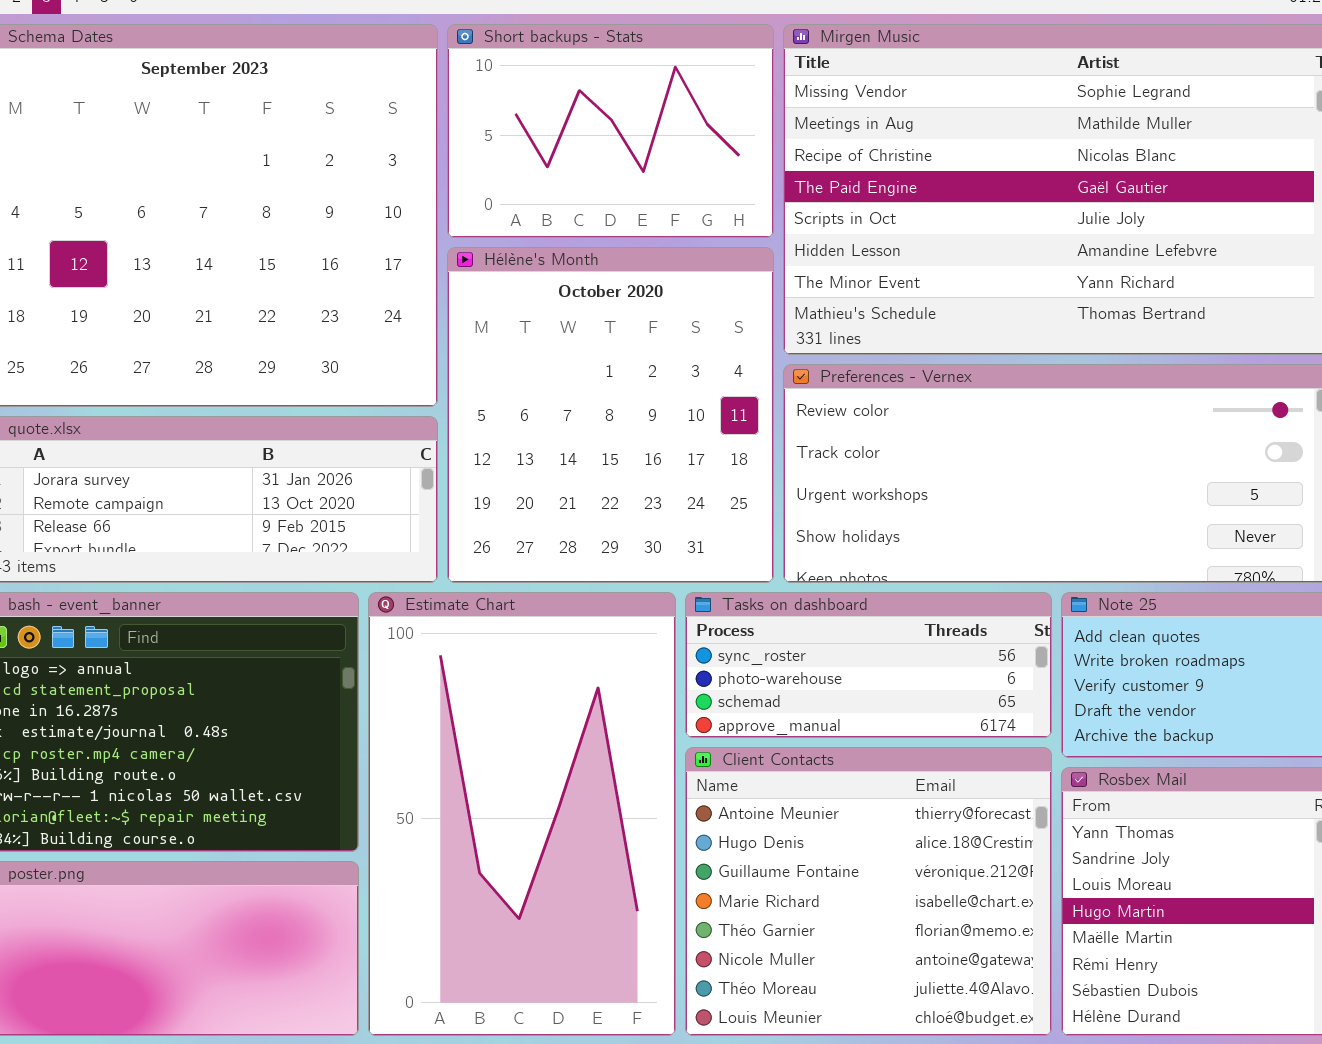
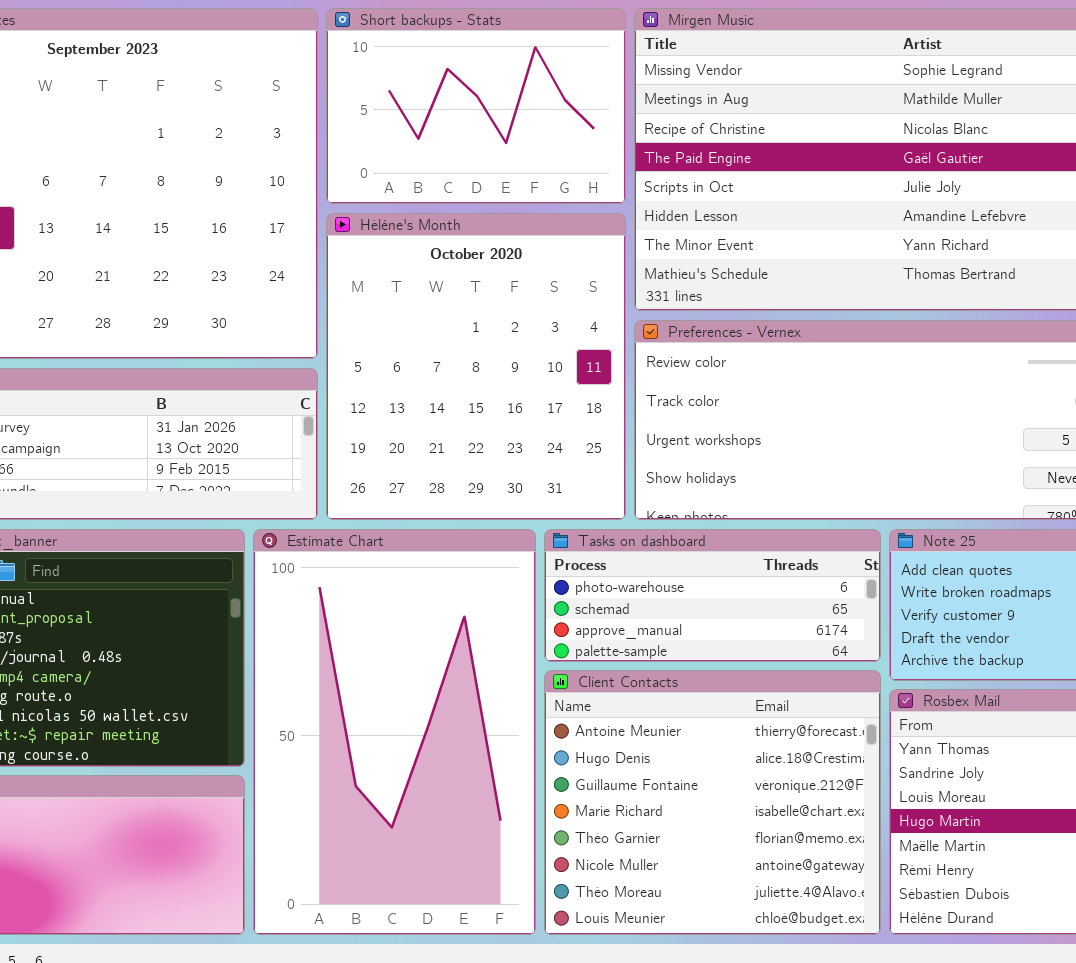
Tasks on dashboard: [685,592,1052,738] -> [544,529,881,662], scrolled down 1 row

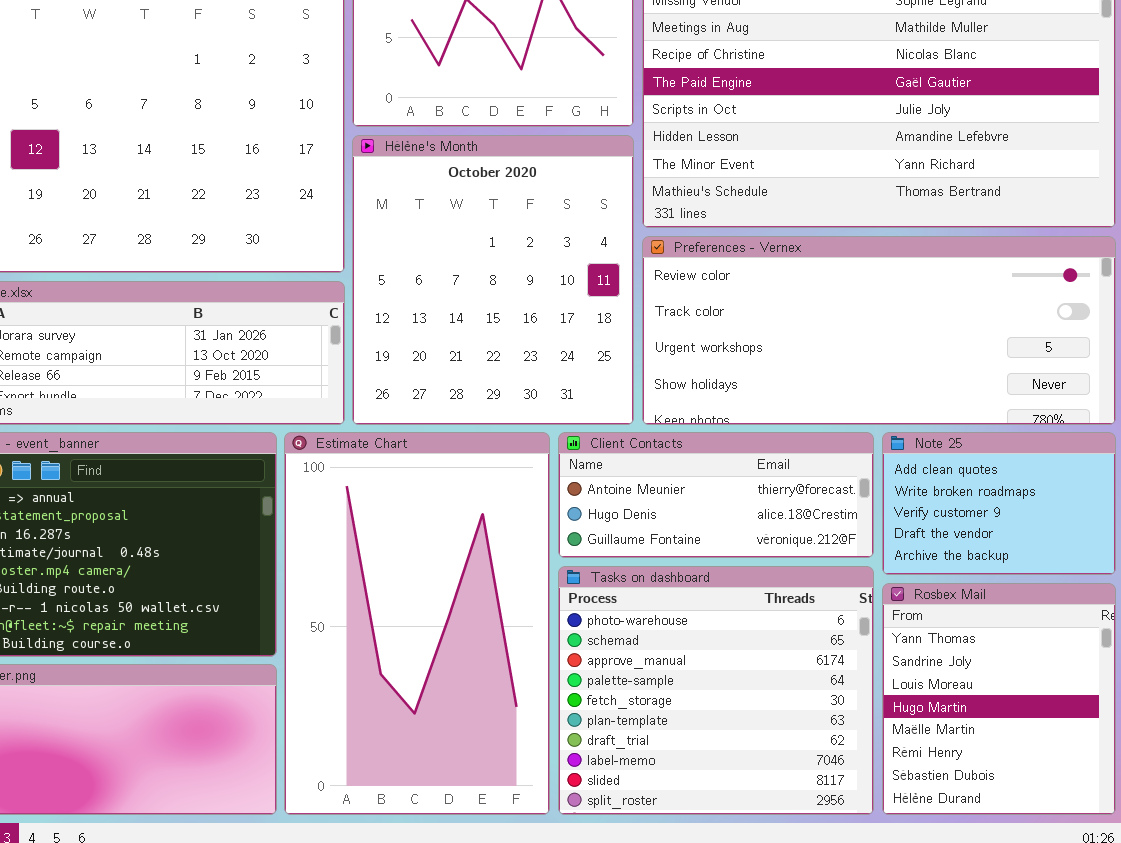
Tasks on dashboard: [544,529,881,662] -> [558,566,874,815], moved, resized
Client Contacts: [544,670,881,935] -> [558,432,874,558], moved, resized

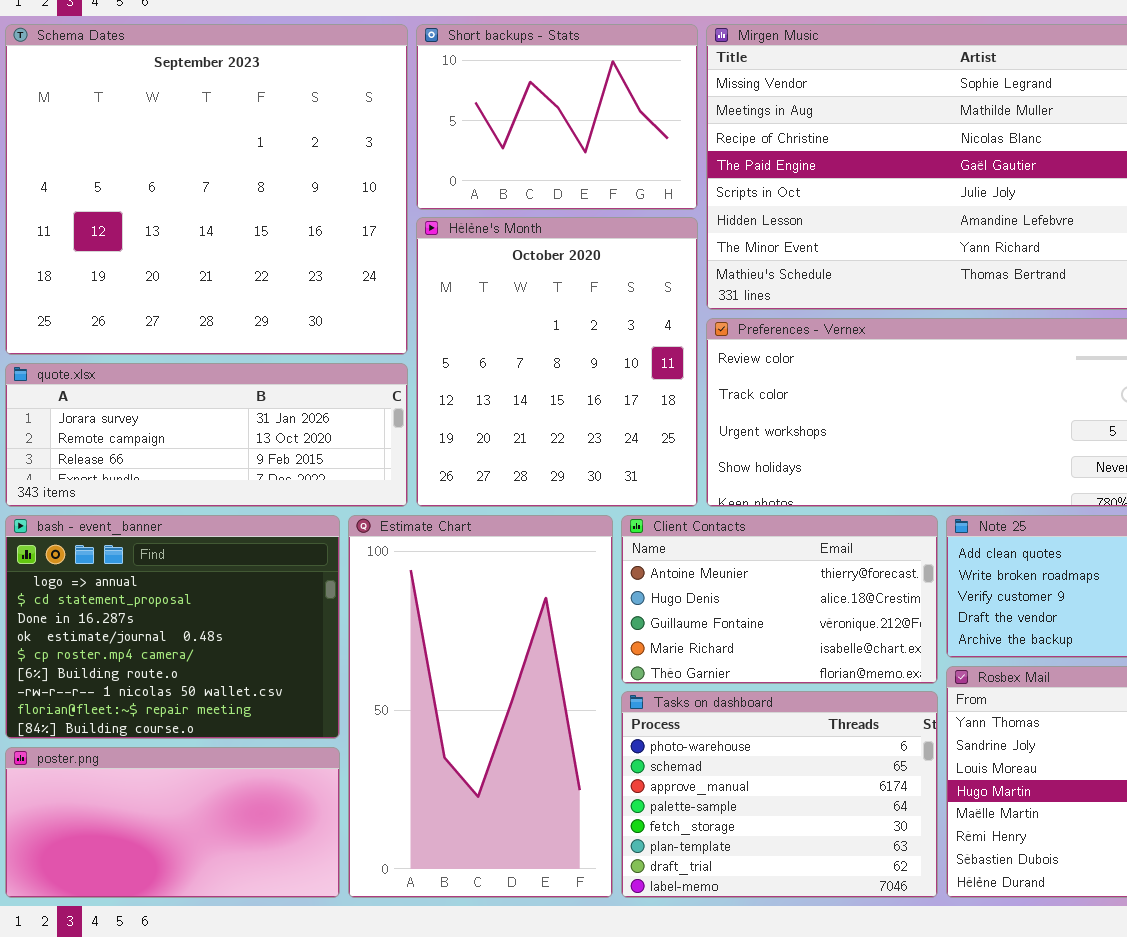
Client Contacts: [558,432,874,558] -> [621,515,938,684], resized
Tasks on dashboard: [558,566,874,815] -> [621,691,938,898], resized

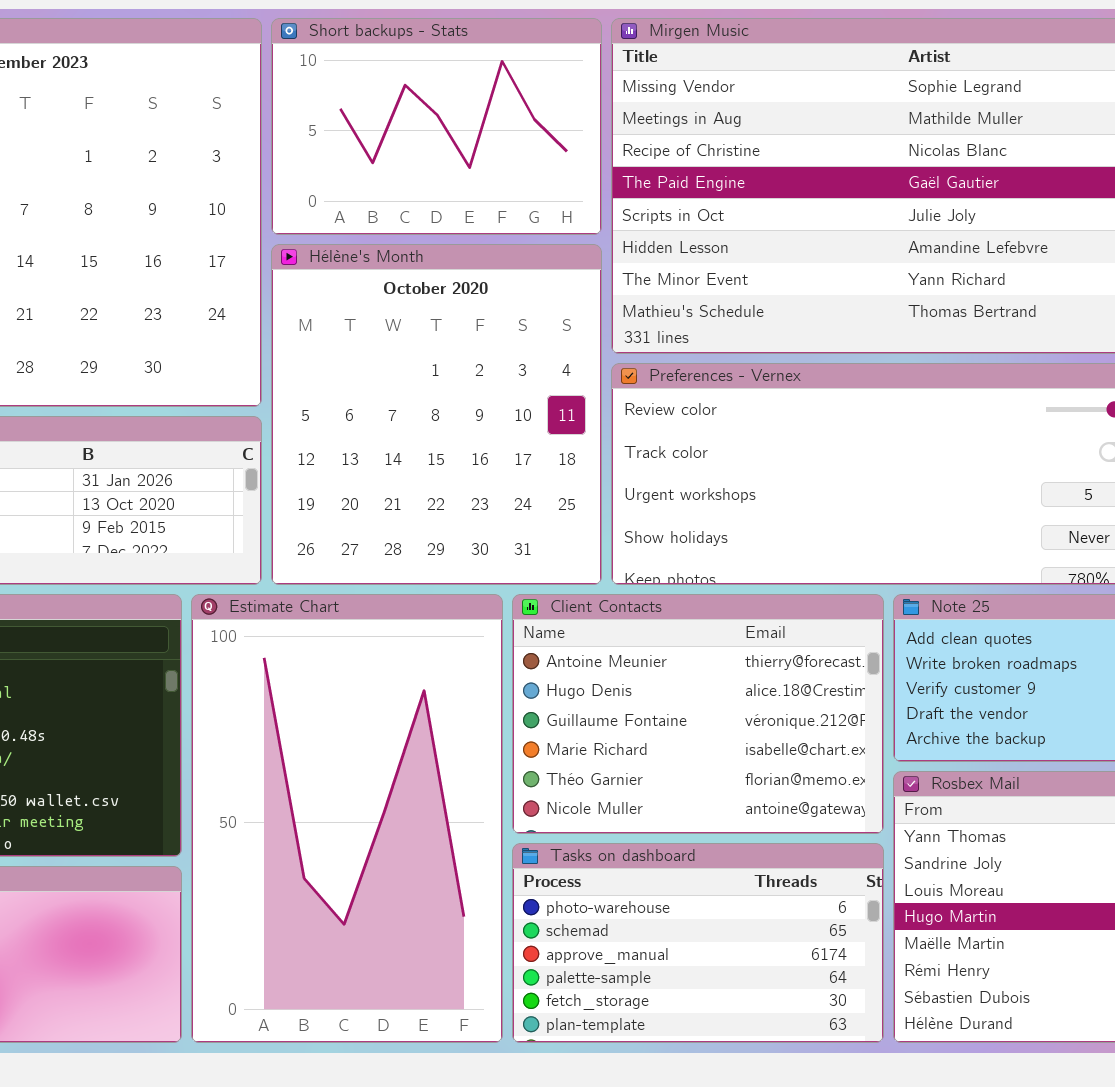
Client Contacts: [621,515,938,684] -> [512,594,884,834], resized
Tasks on dashboard: [621,691,938,898] -> [512,843,884,1043], resized

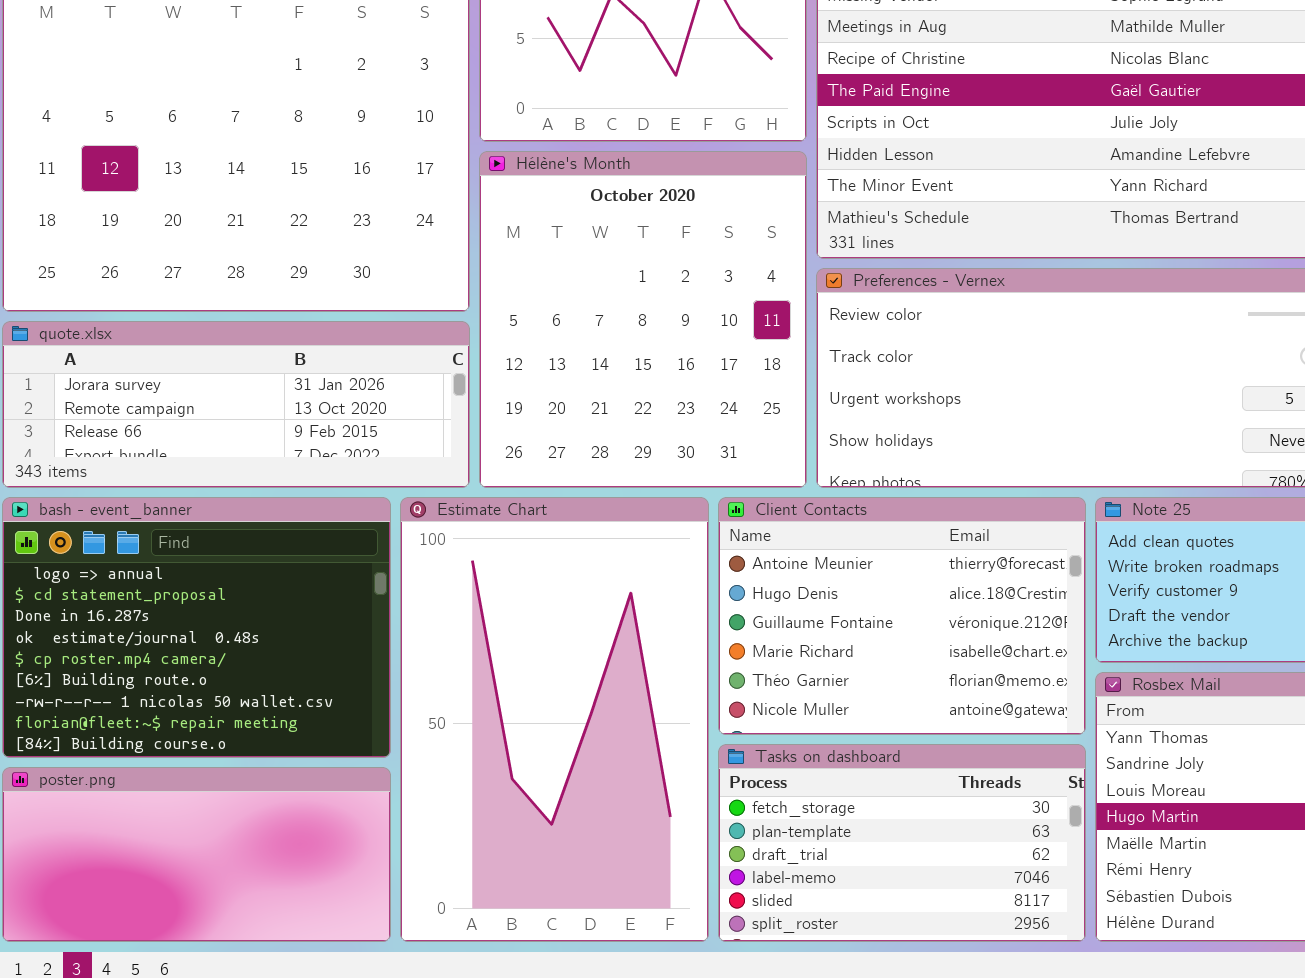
Tasks on dashboard: [512,843,884,1043] -> [718,744,1086,942], scrolled down 4 rows

